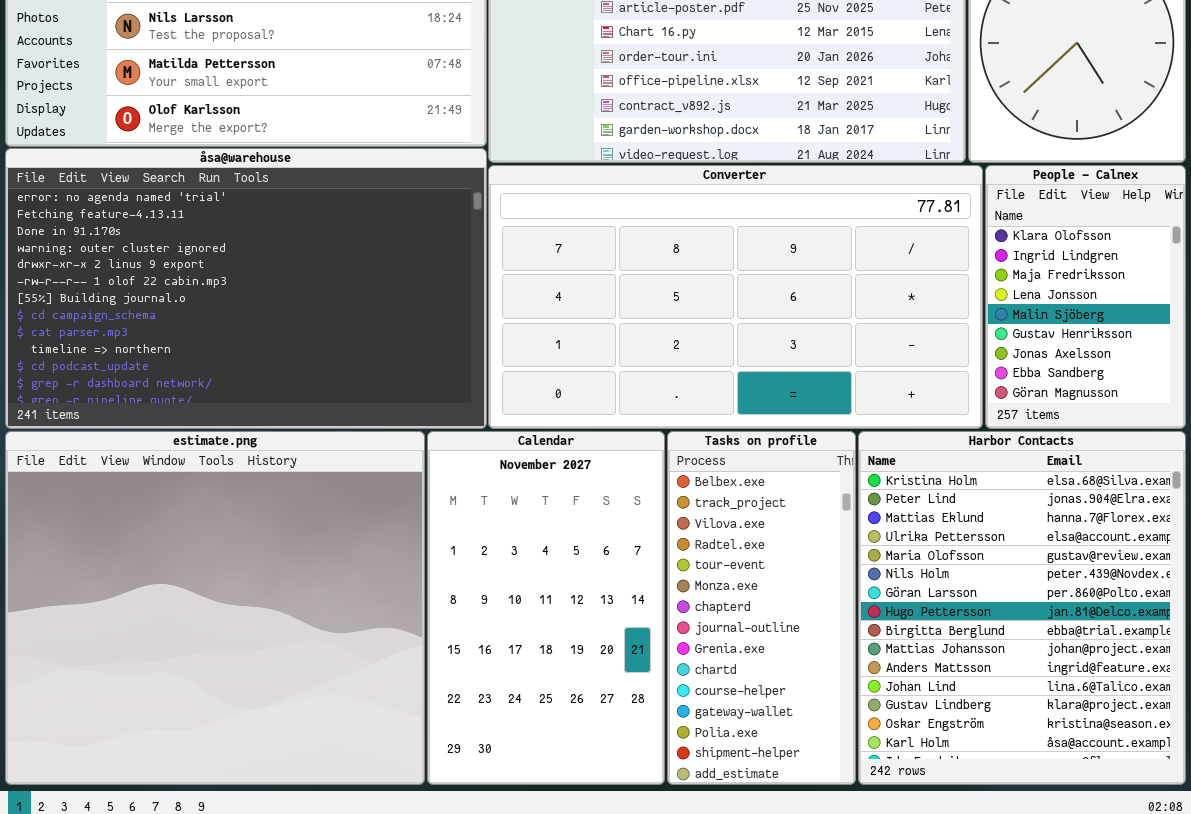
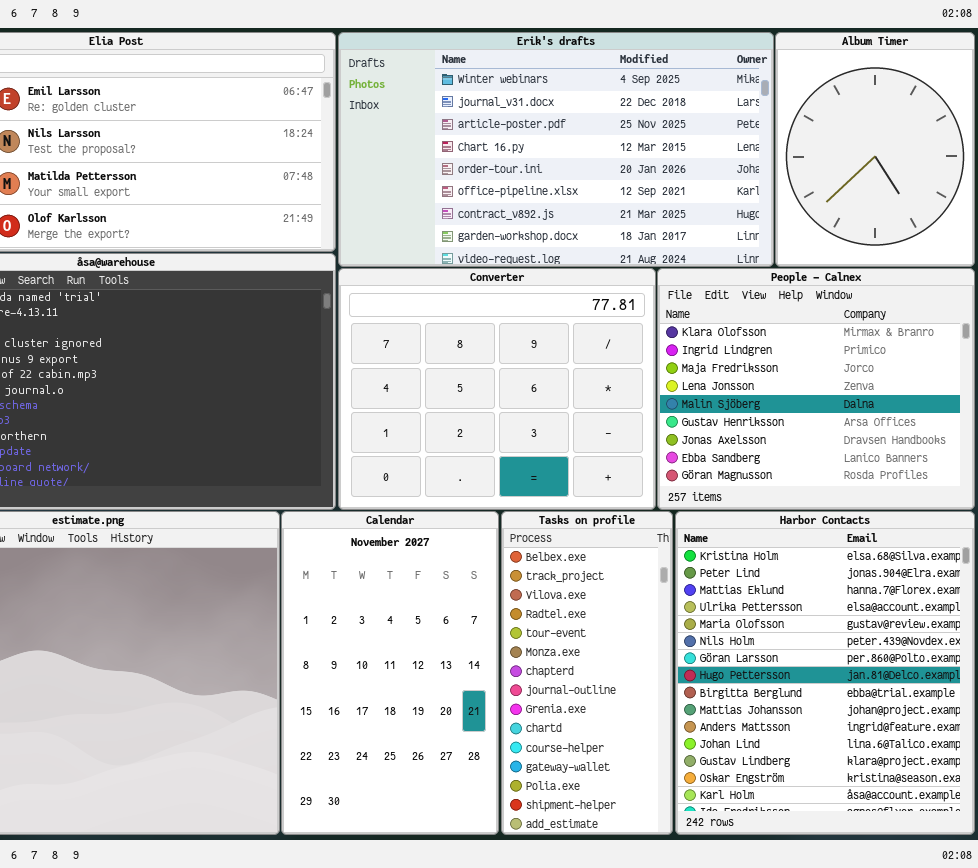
Converter: [488,165,983,429] -> [338,268,656,510], resized
People - Calnex: [985,165,1186,429] -> [657,268,975,510], resized

